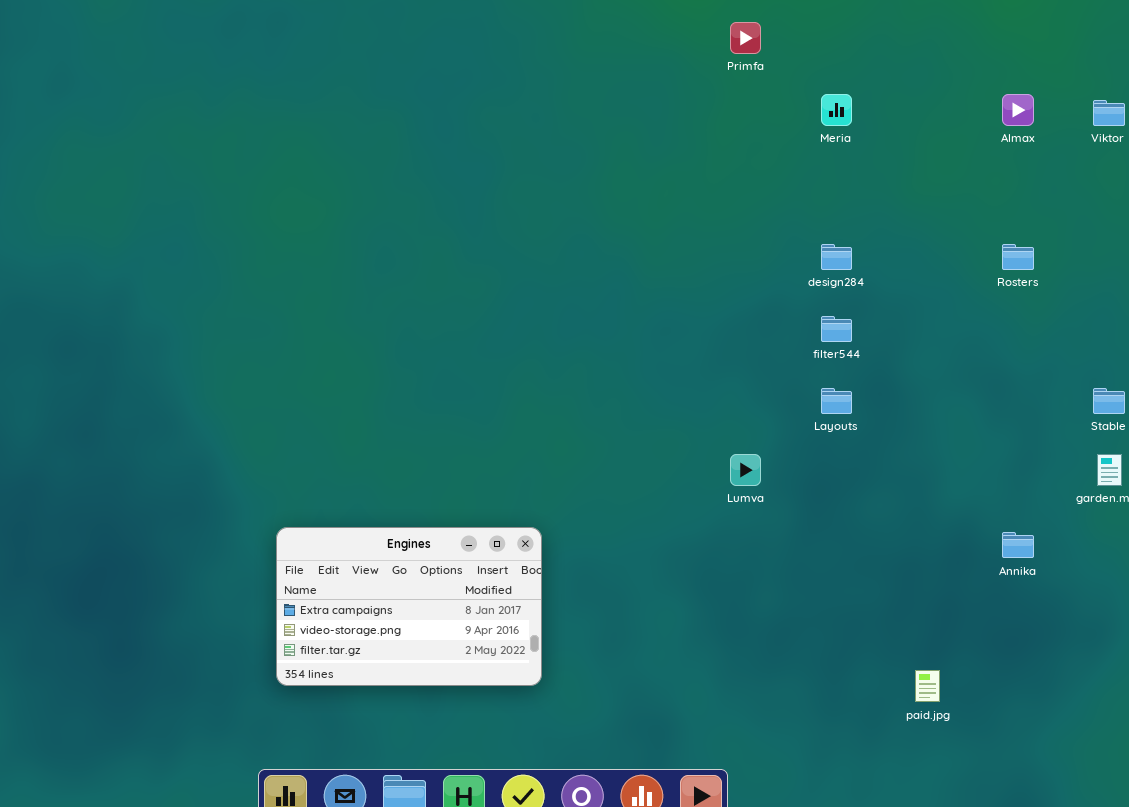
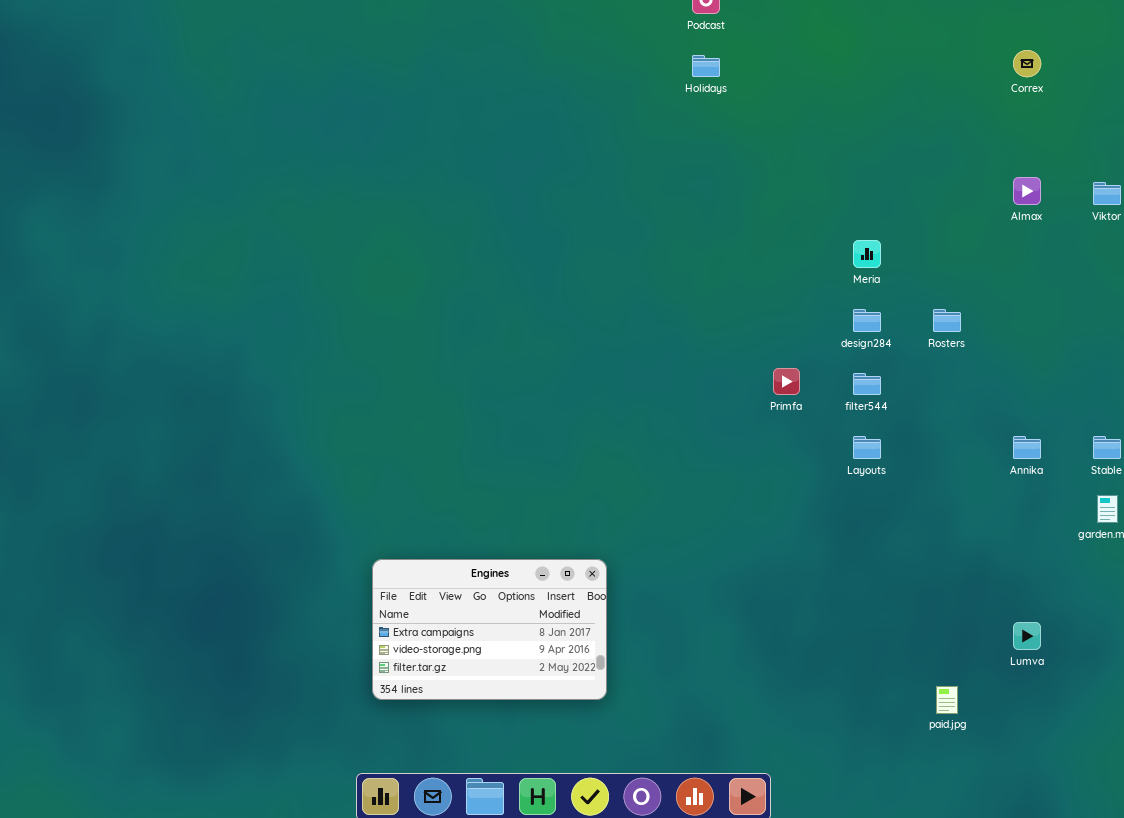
Primfa: [730,22,761,54] -> [773,368,800,395], moved
Meria: [821,94,852,126] -> [853,240,881,268], moved
Rosters: [1002,244,1034,270] -> [933,309,961,332], moved
Lumva: [730,454,761,486] -> [1013,622,1041,650], moved
Annika: [1002,532,1034,558] -> [1013,436,1041,459], moved

